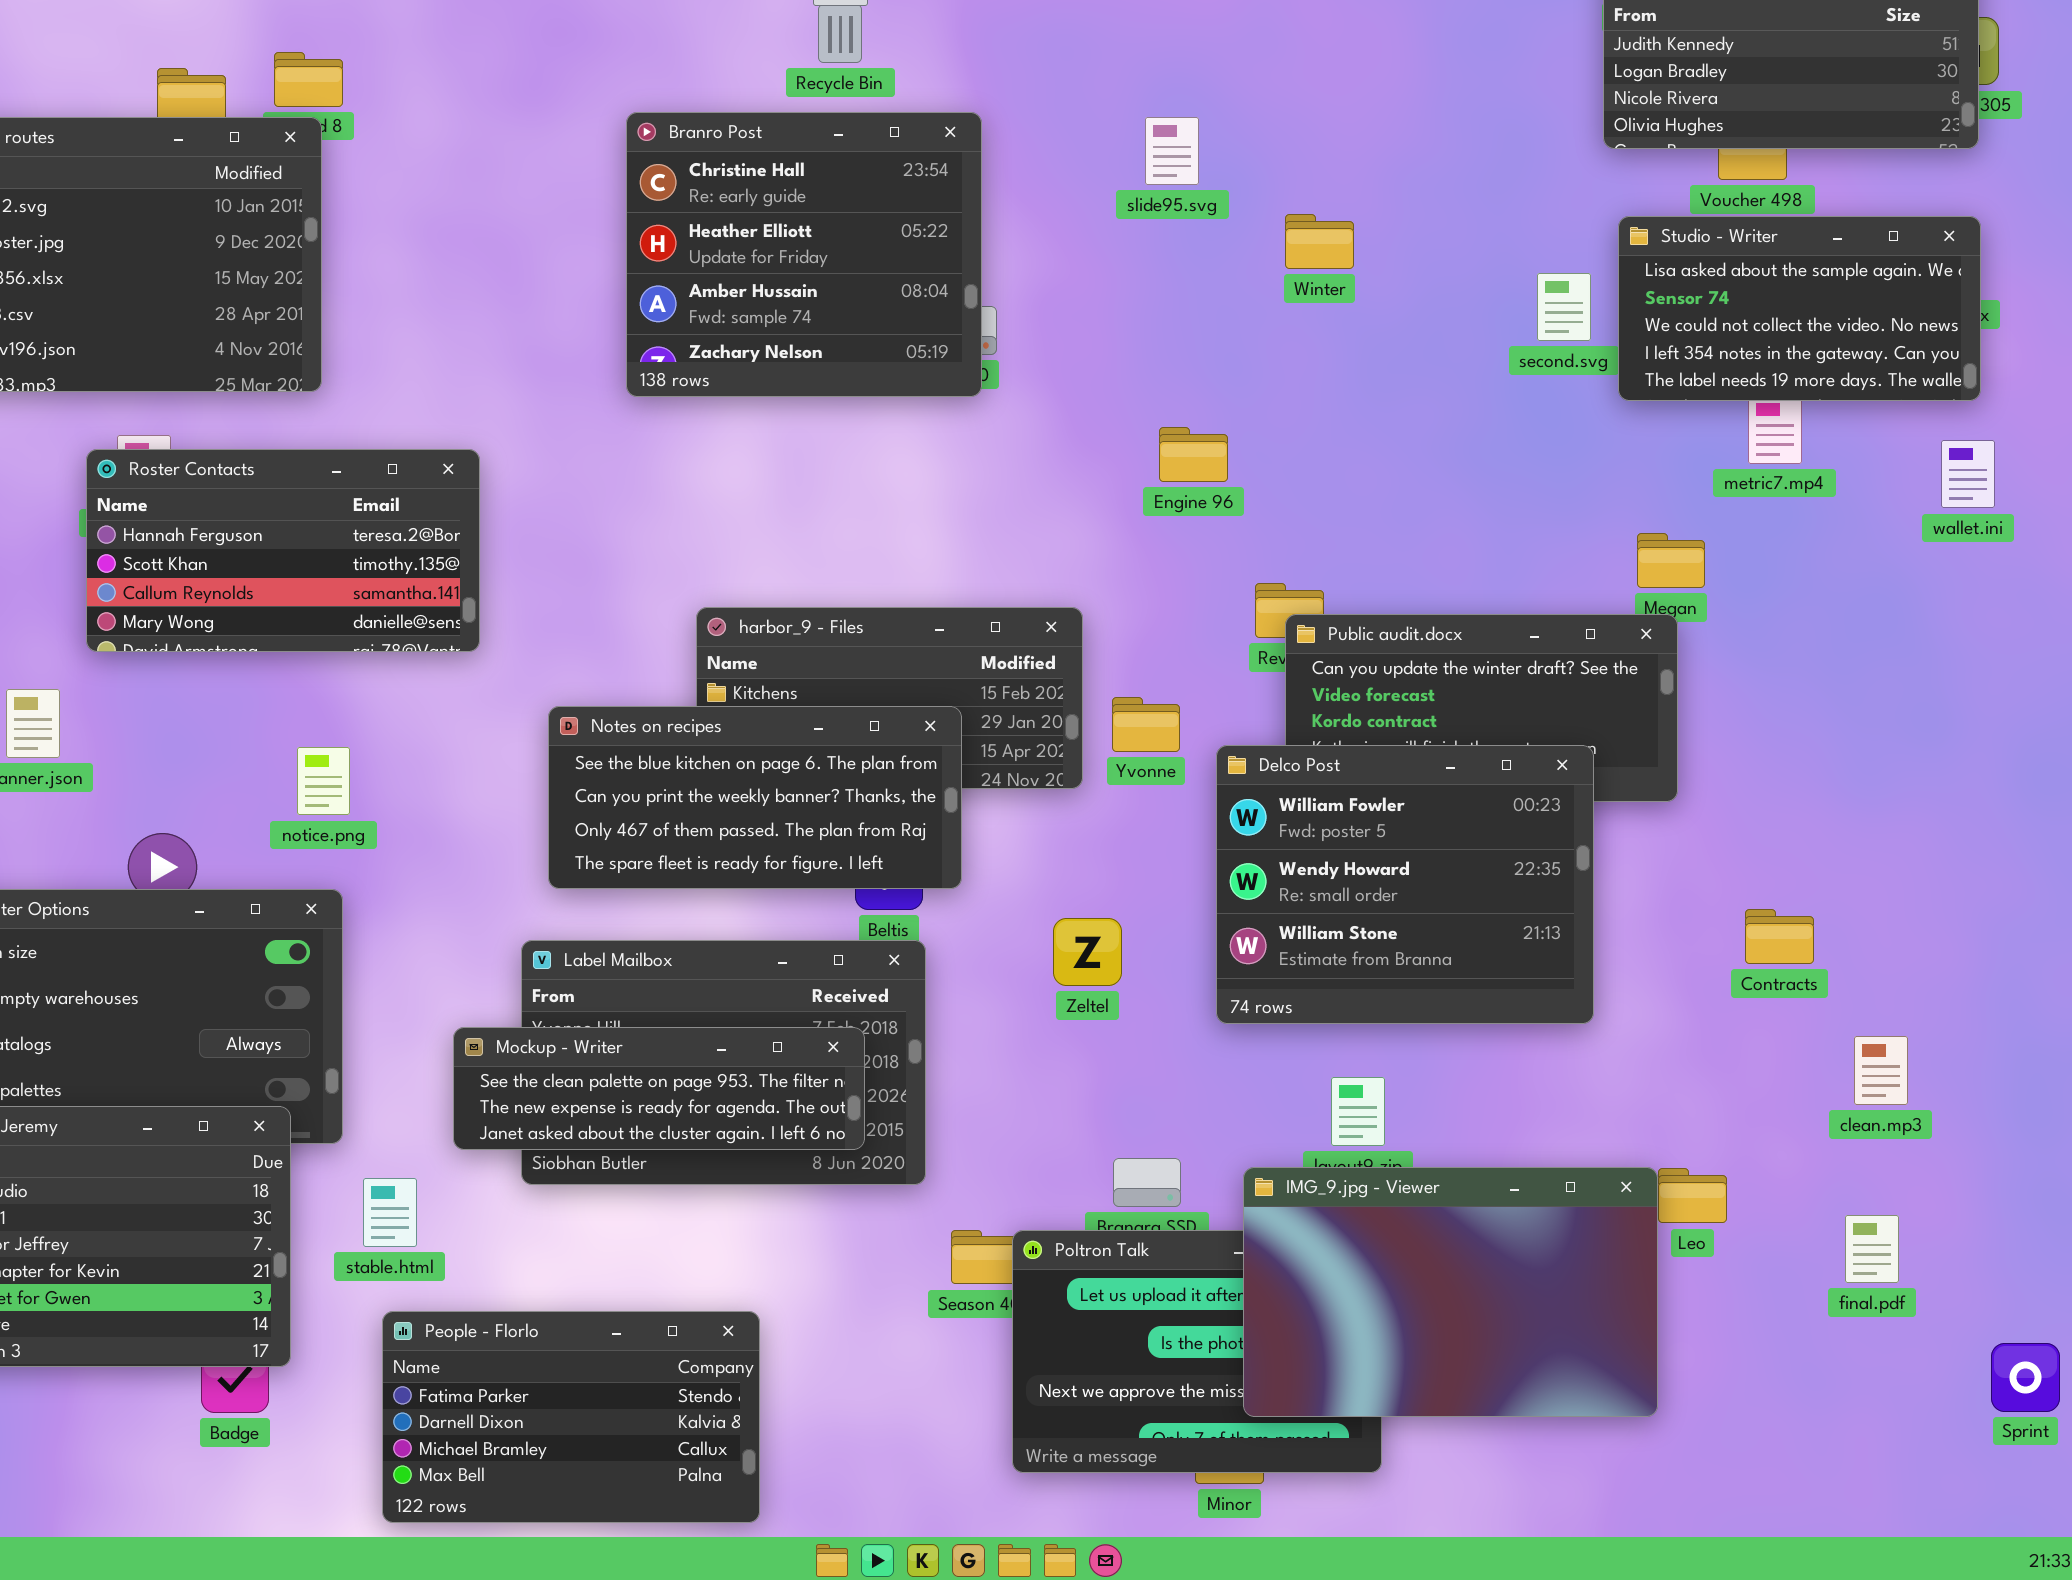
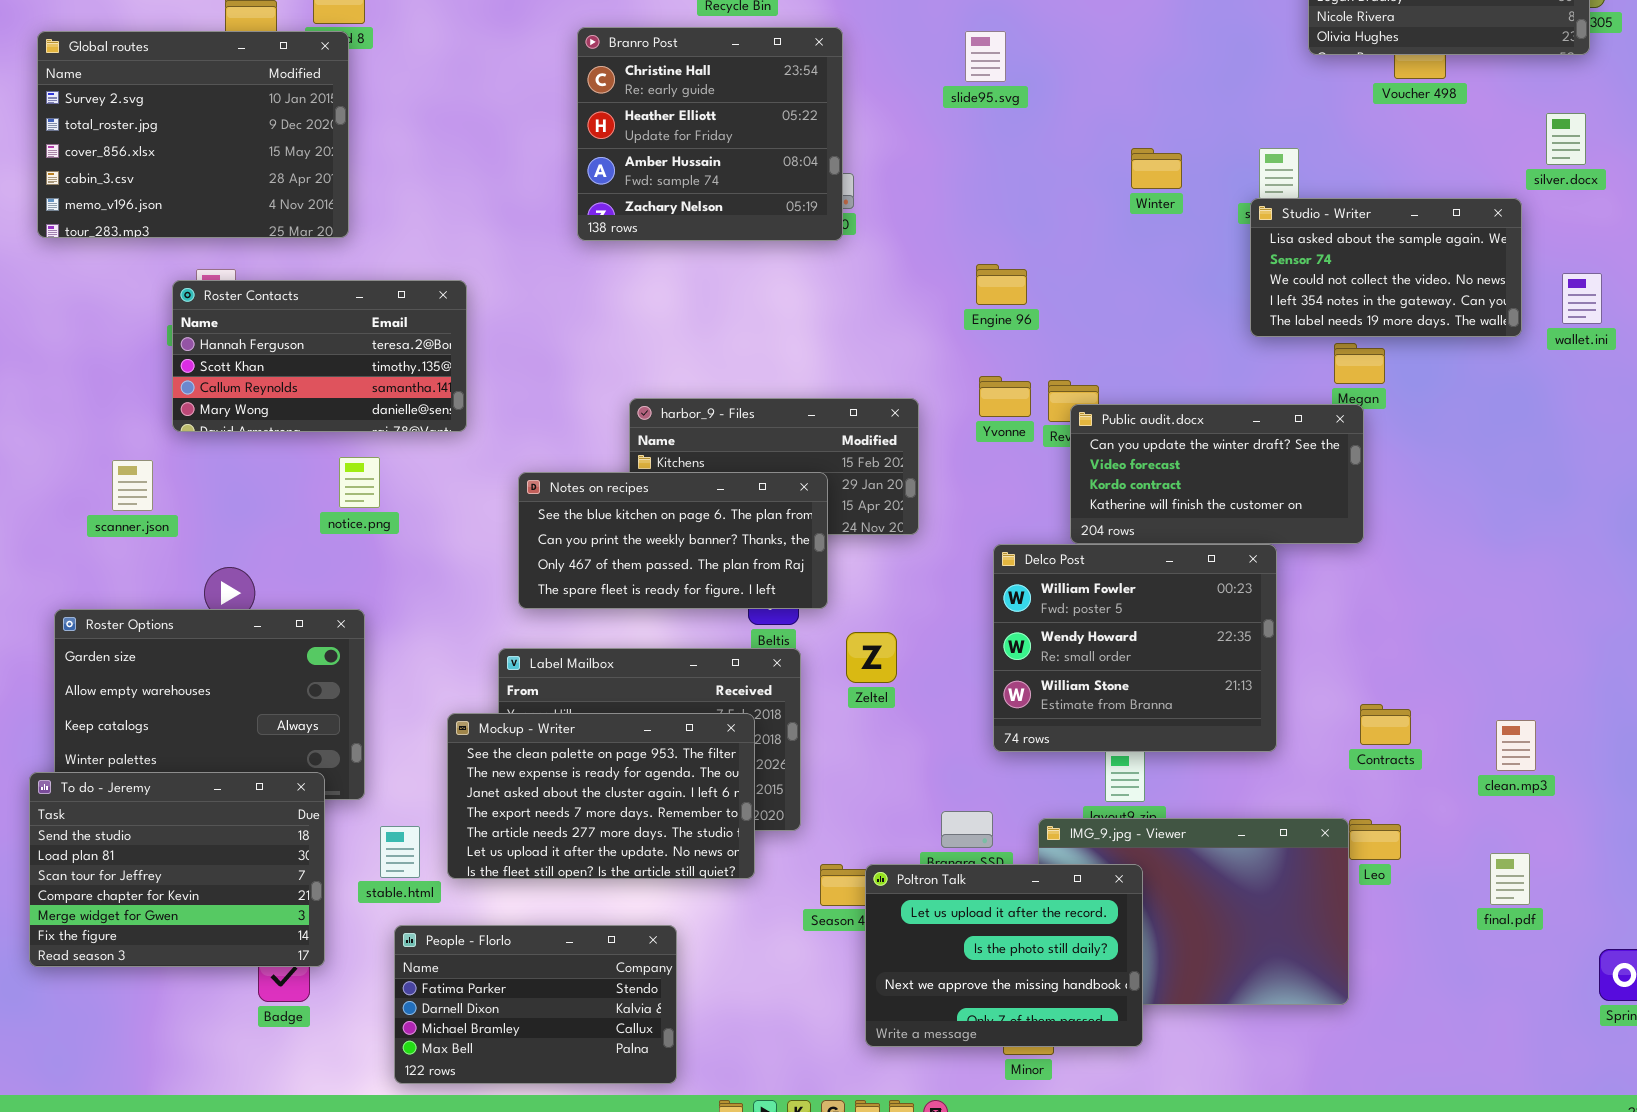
Winter: [1285,214,1354,269] -> [1131,148,1182,189], moved
Studio - Writer: [1618,216,1981,401] -> [1250,198,1522,337], moved
Yvonne: [1112,697,1180,752] -> [979,376,1031,417], moved
Delco Post: [1216,745,1594,1024] -> [993,544,1277,752], moved
notice.png: [297,747,350,815] -> [339,457,380,508], moved
Contracts: [1745,909,1814,964] -> [1360,704,1411,745], moved
Zeltel: [1053,918,1122,986] -> [846,632,897,683], moved
Mockup - Writer: [453,1027,865,1150] -> [447,713,755,879], resized
Poltron Talk: [1012,1230,1382,1473] -> [865,864,1143,1047], raised

